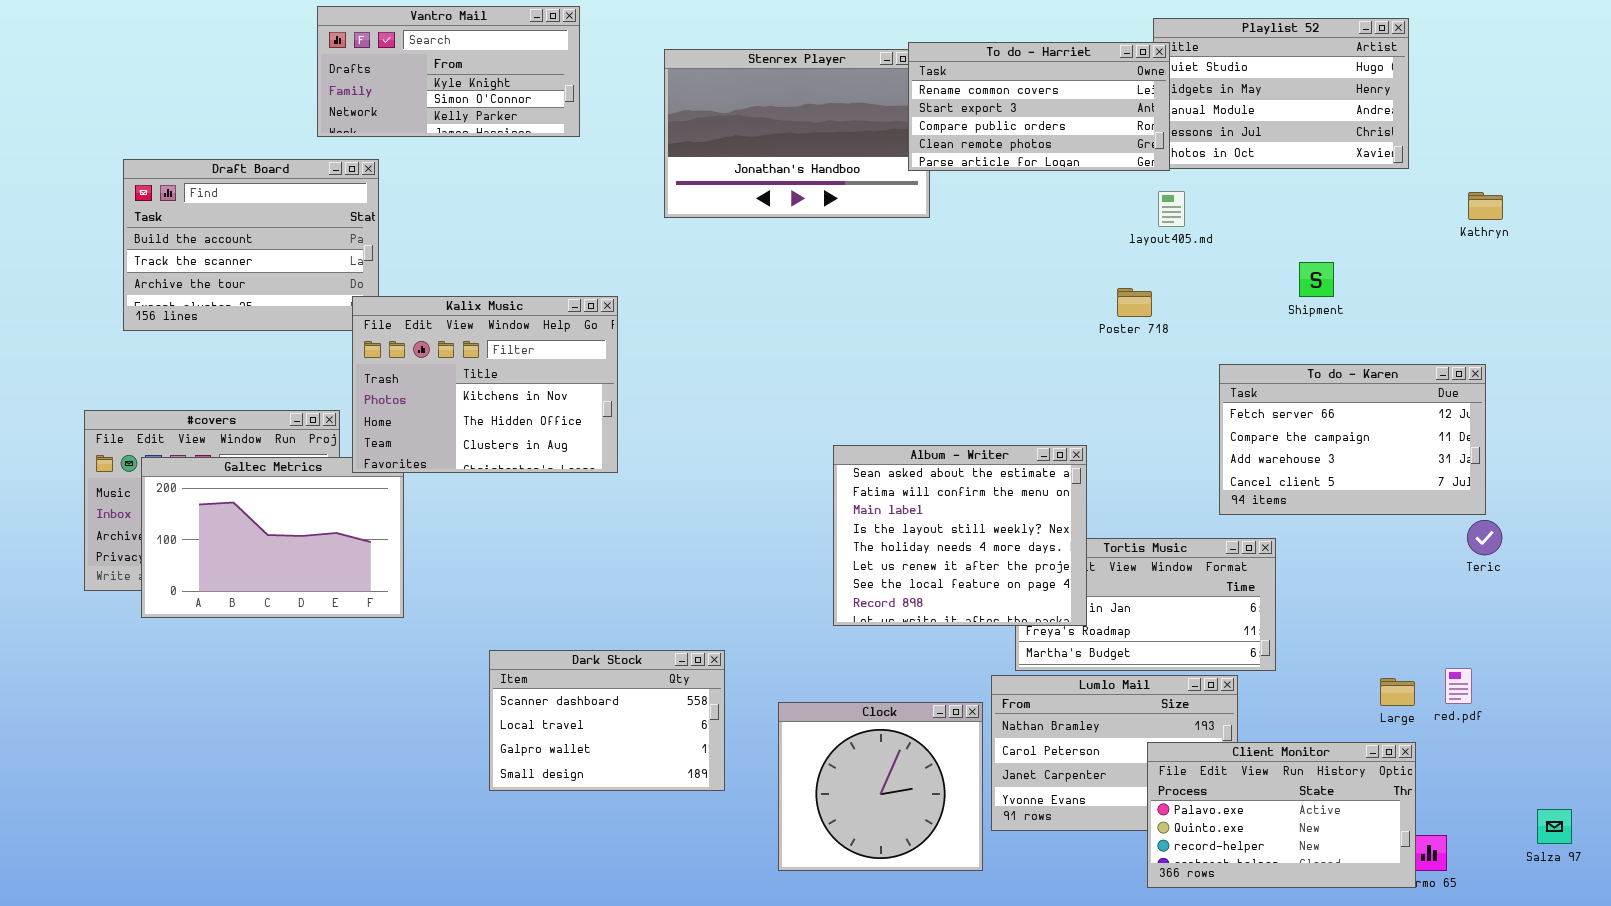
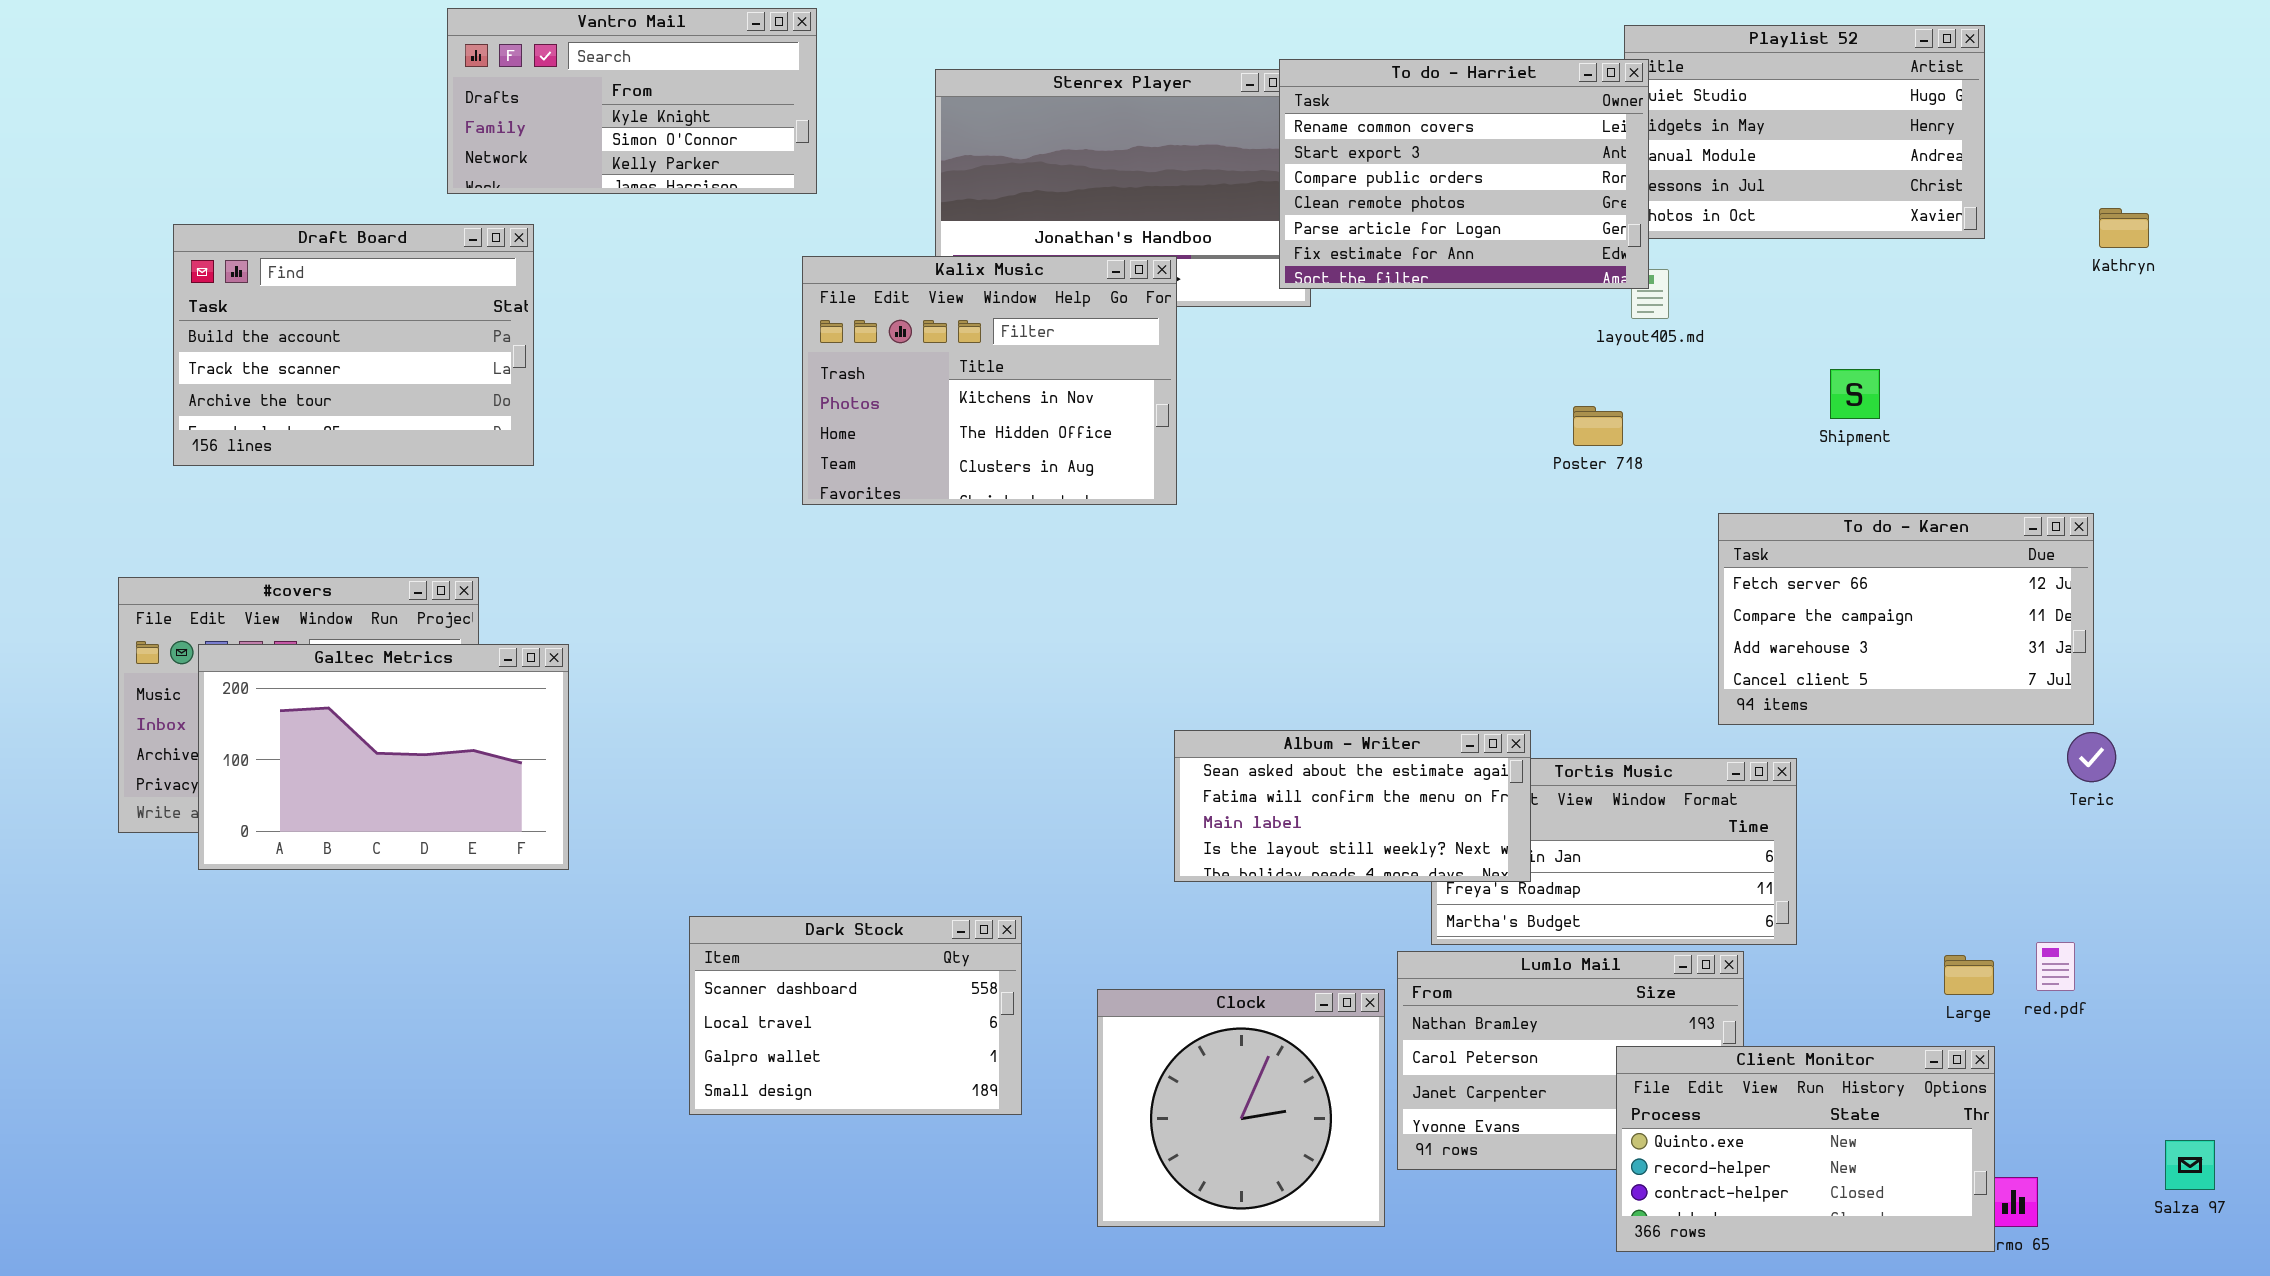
To do - Harriet: [908,42,1170,171] -> [1279,59,1649,289], resized
Kathryn: [1468,192,1503,220] -> [2099,208,2149,248], moved
Kalix Music: [352,296,618,473] -> [802,256,1177,505], moved
Album - Writer: [833,445,1087,626] -> [1174,730,1531,882], resized
Client Monitor: [1147,742,1416,888] -> [1616,1046,1995,1252], scrolled down 1 row

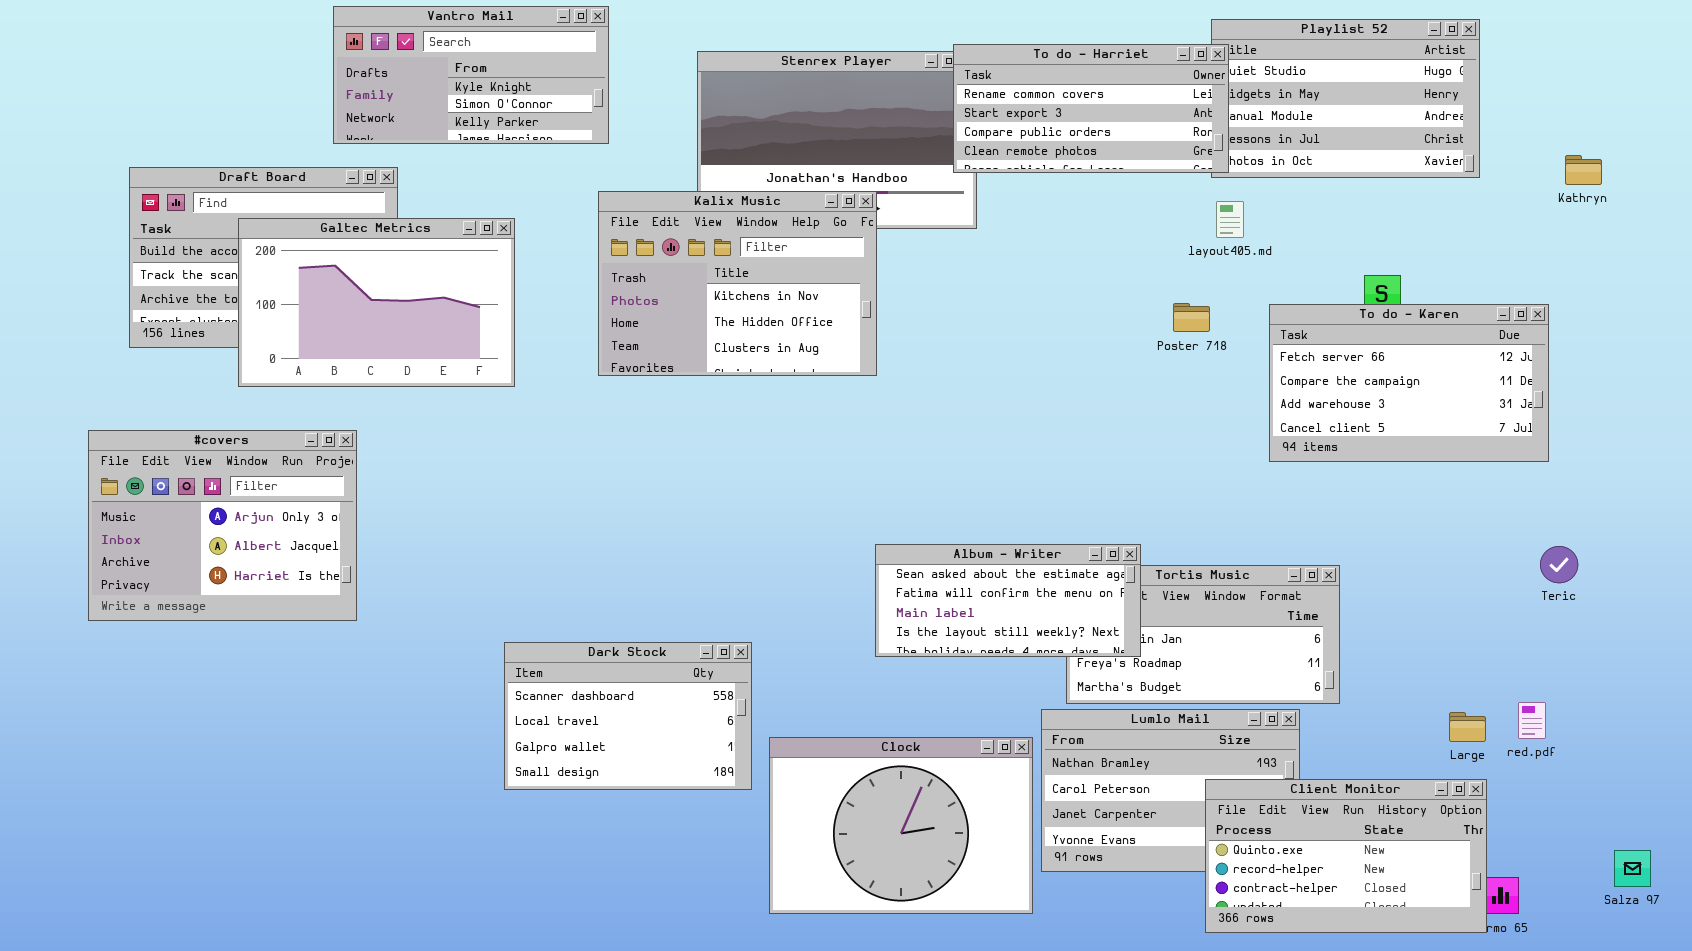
To do - Harriet: [1279,59,1649,289] -> [953,44,1229,173], resized
To do - Karen: [1718,513,2094,725] -> [1269,304,1549,462], moved
Galtec Metrics: [198,644,569,870] -> [238,218,515,387], moved
Dark Stock: [689,916,1022,1115] -> [504,642,752,790], moved
Clock: [1097,989,1385,1227] -> [769,737,1033,914], resized

